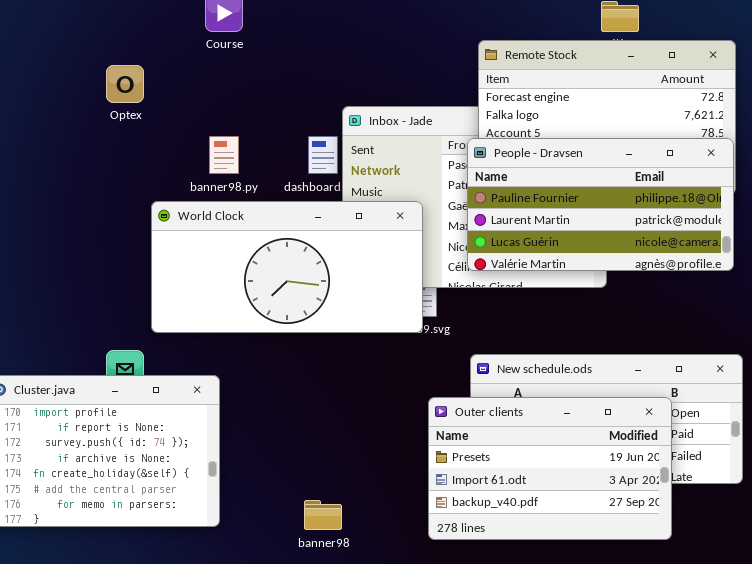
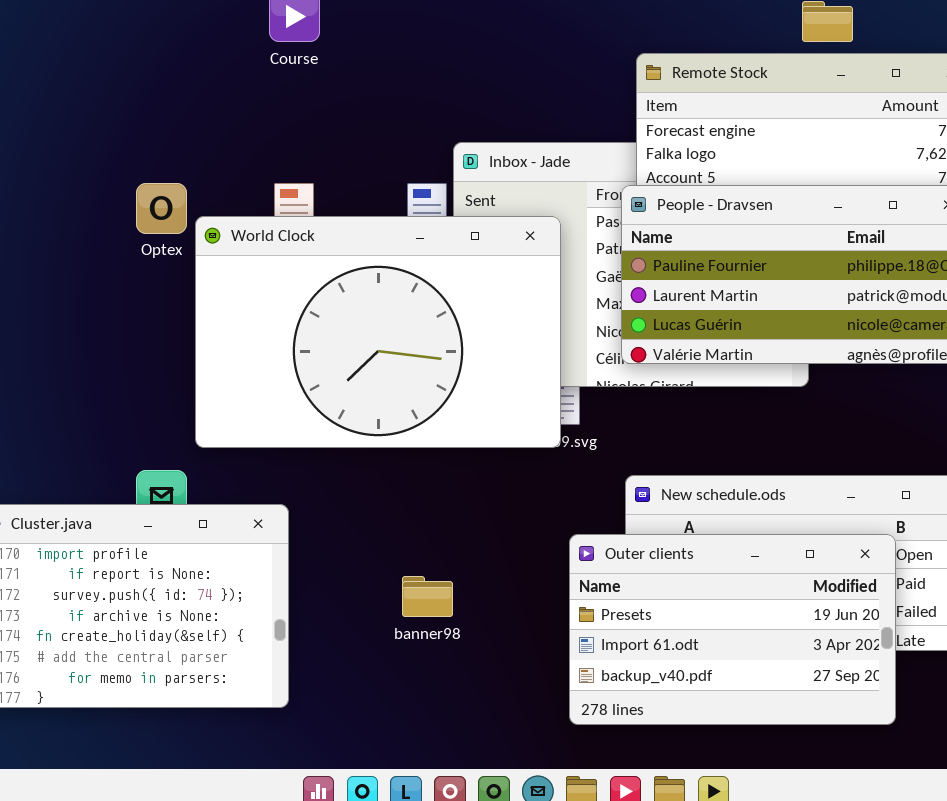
Optex: [106,65,144,103] -> [136,183,187,234], moved
World Clock: [151,201,423,333] -> [195,216,561,448], resized
banner98: [304,500,342,530] -> [402,576,453,617], moved

